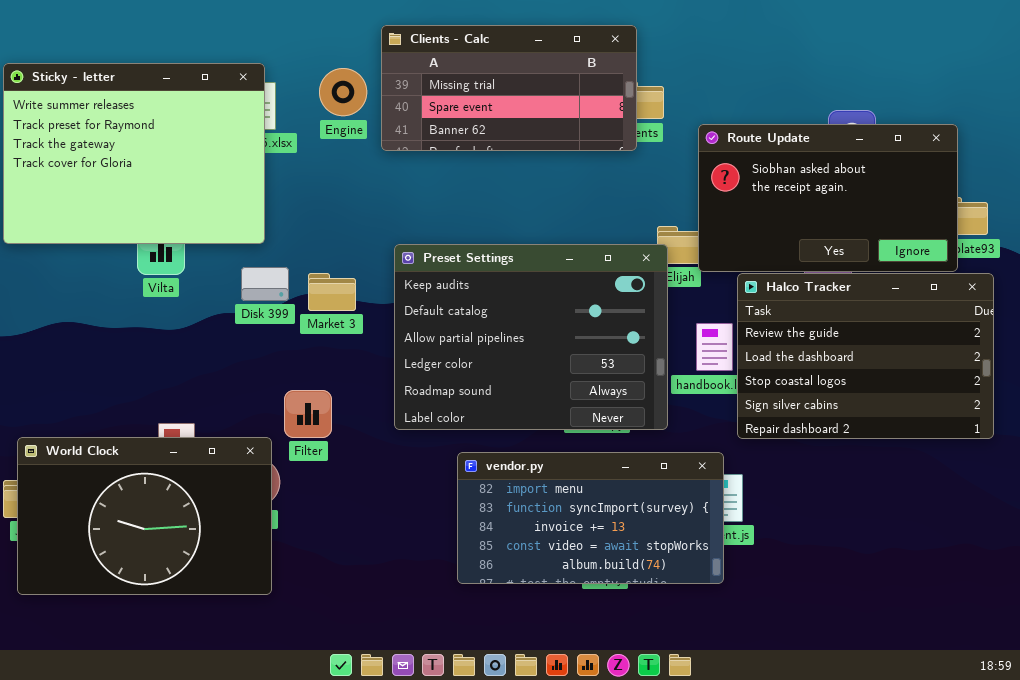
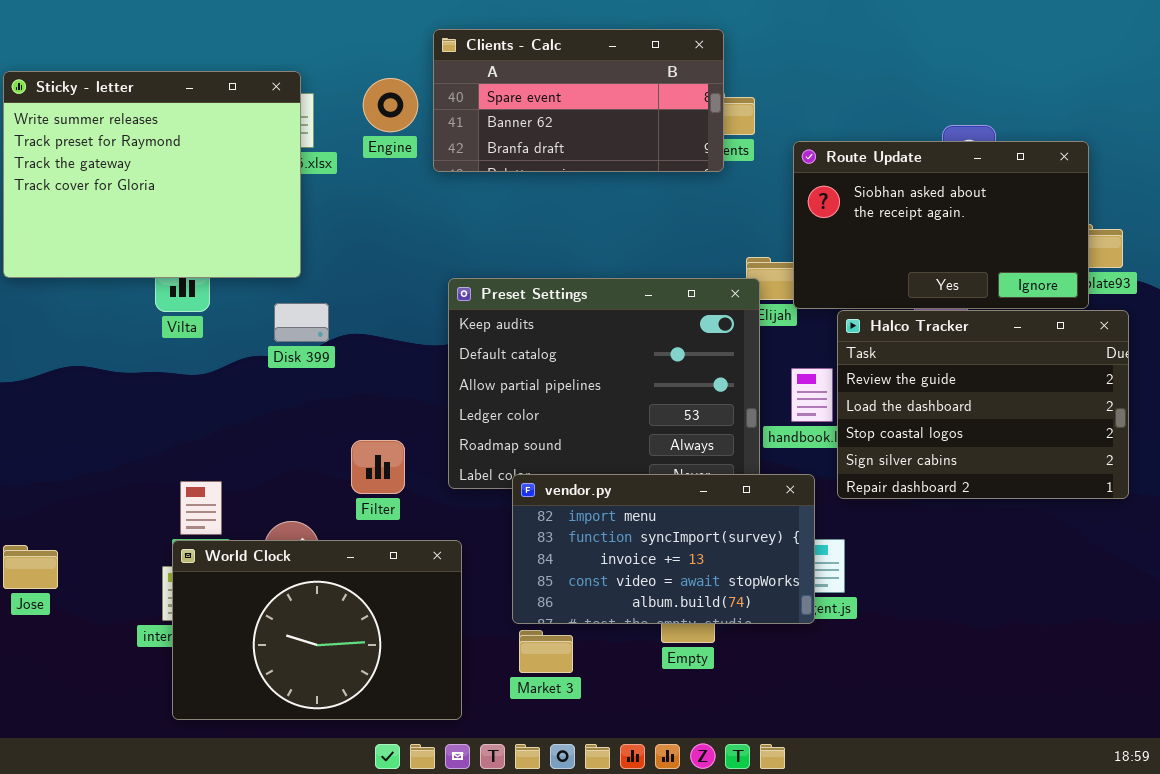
Clients - Calc: [381,25,637,151] -> [433,29,724,172], scrolled down 1 row
Market 3: [308,273,356,311] -> [519,630,573,673], moved
Filter: [284,390,332,438] -> [351,440,405,494], moved
World Clock: [17,437,272,595] -> [172,540,462,720], moved
vendor.py: [457,452,724,584] -> [512,474,815,624], moved

